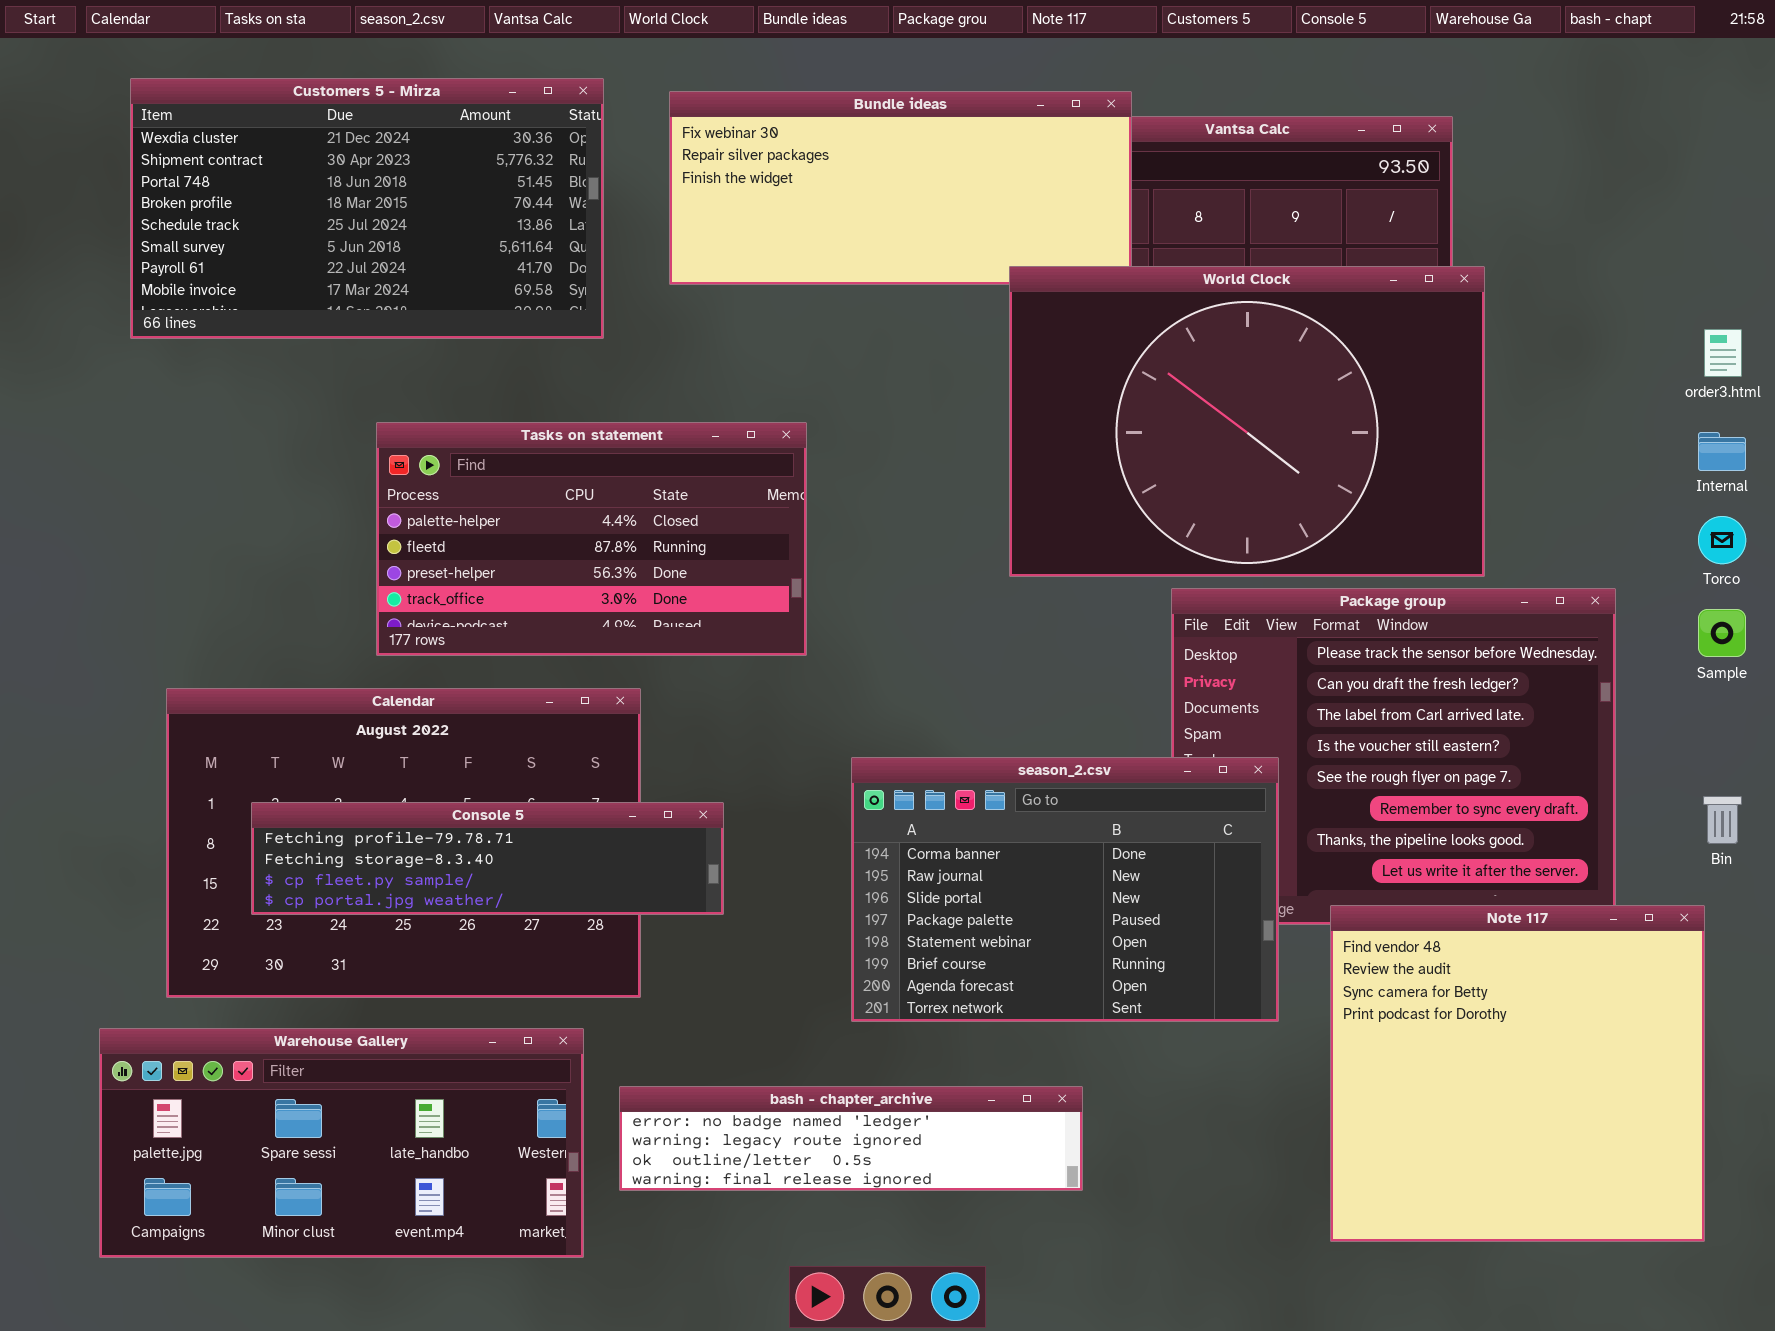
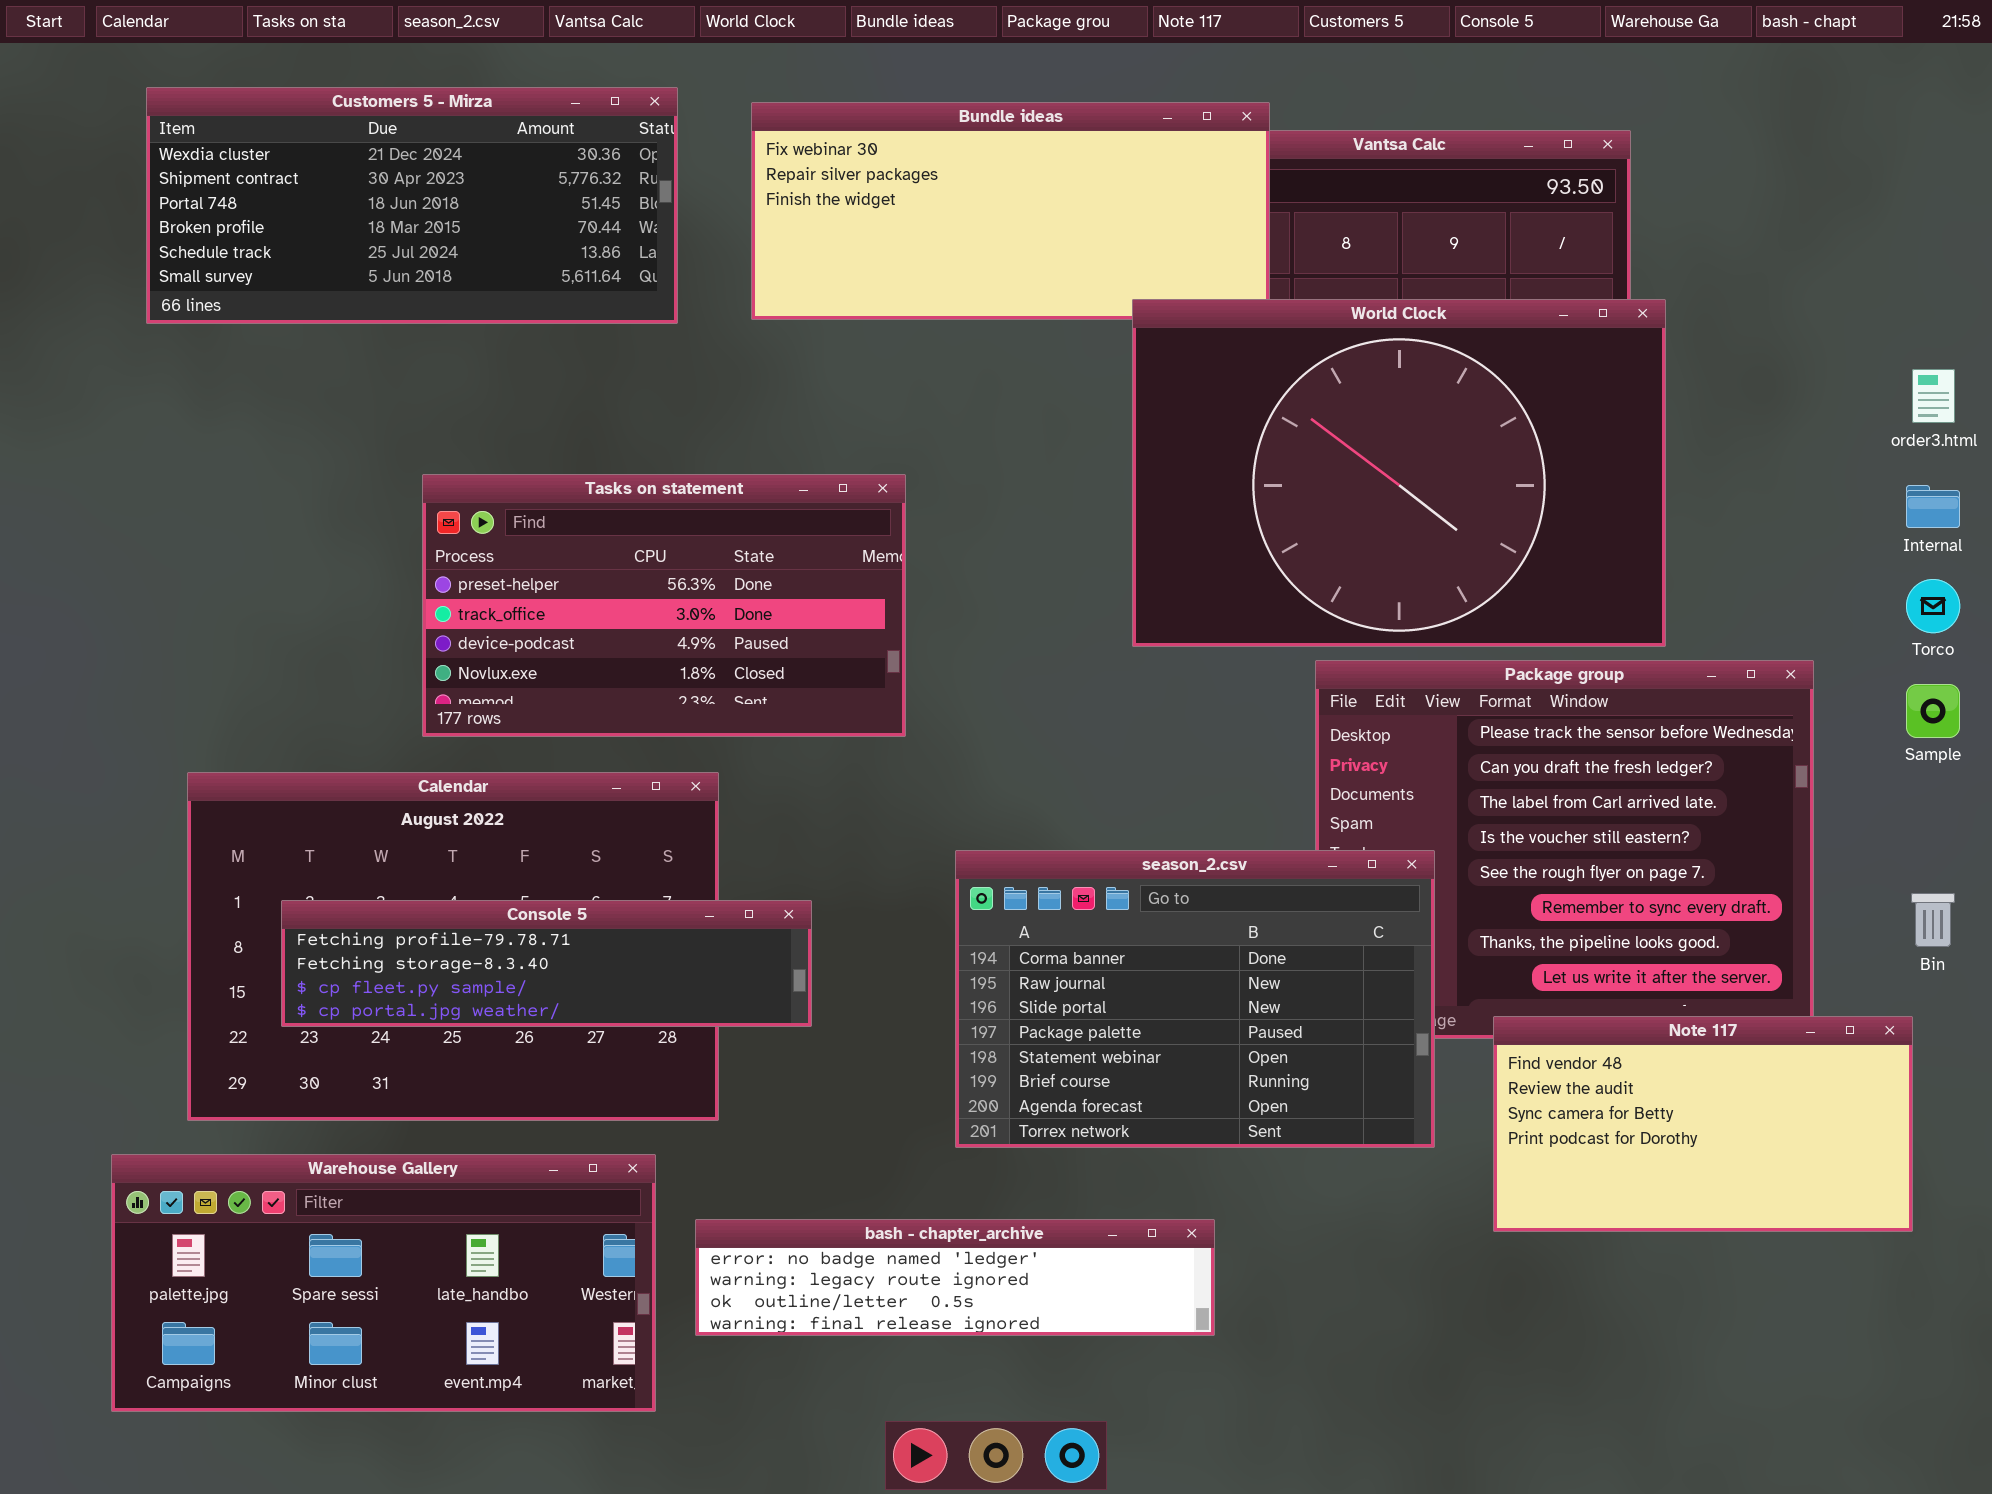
Customers 5 - Mirza: [130,78,604,339] -> [146,87,678,324], resized
Tasks on statement: [376,422,807,656] -> [422,474,906,737], scrolled down 2 rows
Note 117: [1330,905,1705,1242] -> [1493,1016,1913,1232], resized

